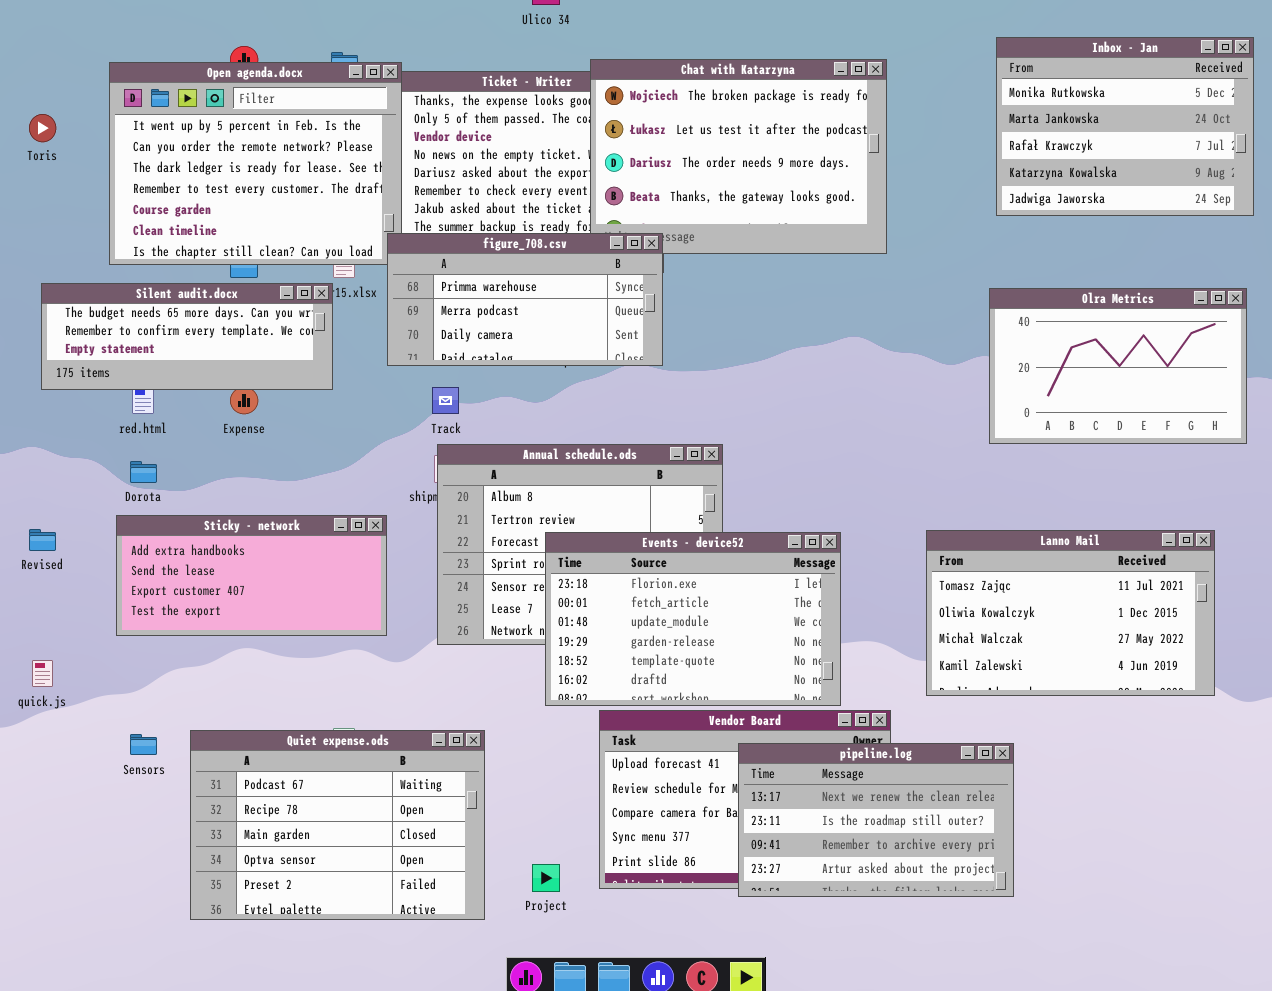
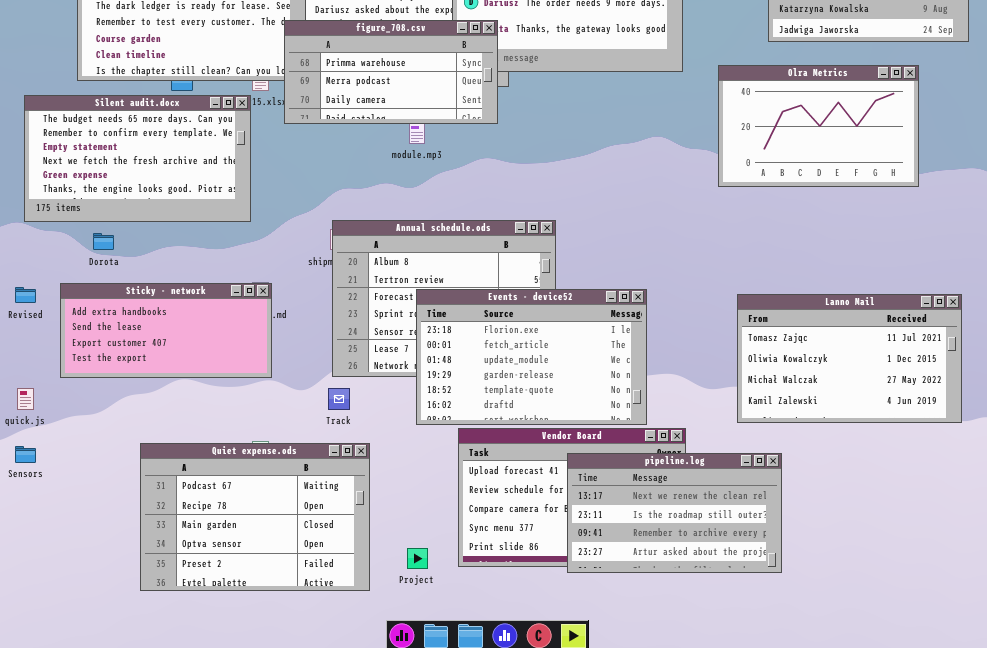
figure_708.csv: [387,233,663,366] -> [284,20,498,124], moved
Silent audit.docx: [41,283,333,390] -> [24,95,251,222], resized
Olra Metrics: [989,288,1247,444] -> [718,65,919,187], moved
Track: [432,387,459,414] -> [328,388,350,410], moved
Sticky - network: [116,515,387,636] -> [60,283,272,378], moved
Lanno Mail: [926,530,1215,696] -> [737,294,962,423], moved
Sensors: [130,734,157,755] -> [15,446,36,463], moved

